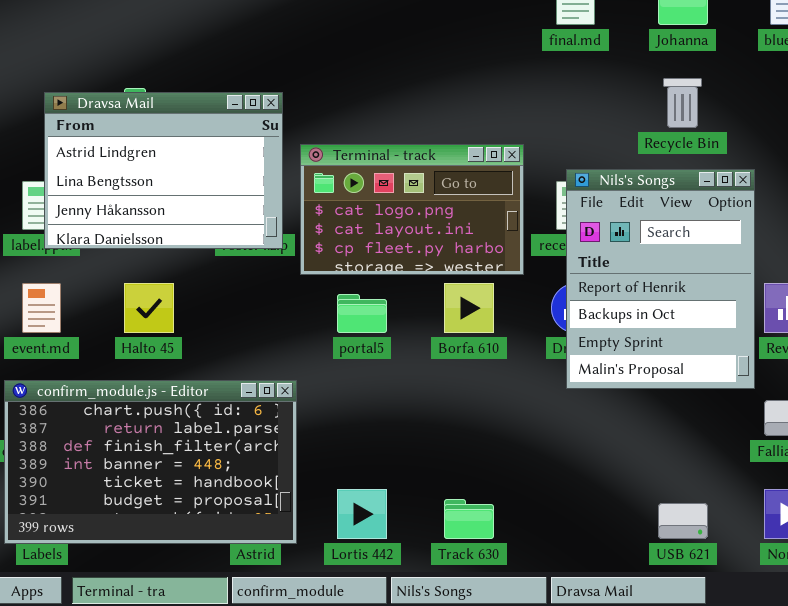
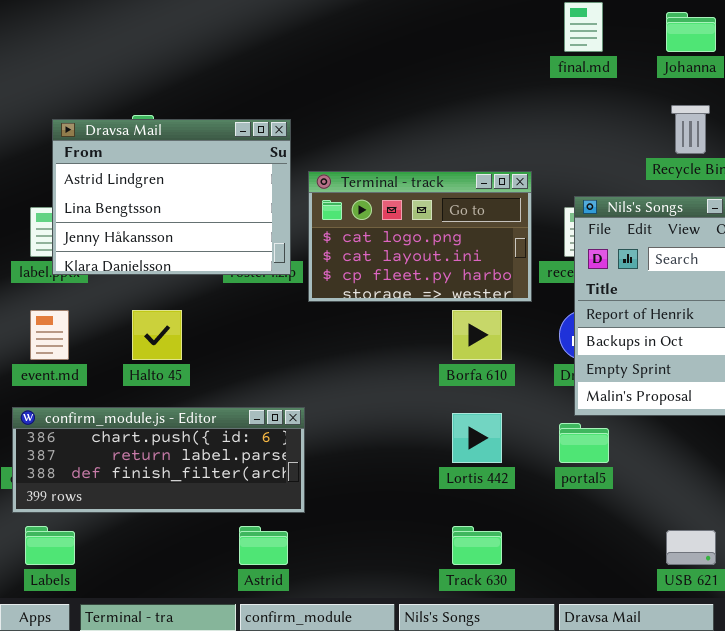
portal5: [337,294,387,333] -> [559,423,609,463], moved
confirm_module.js - Editor: [4,380,297,544] -> [12,407,305,513], resized
Lortis 442: [337,489,387,539] -> [452,413,502,463], moved

